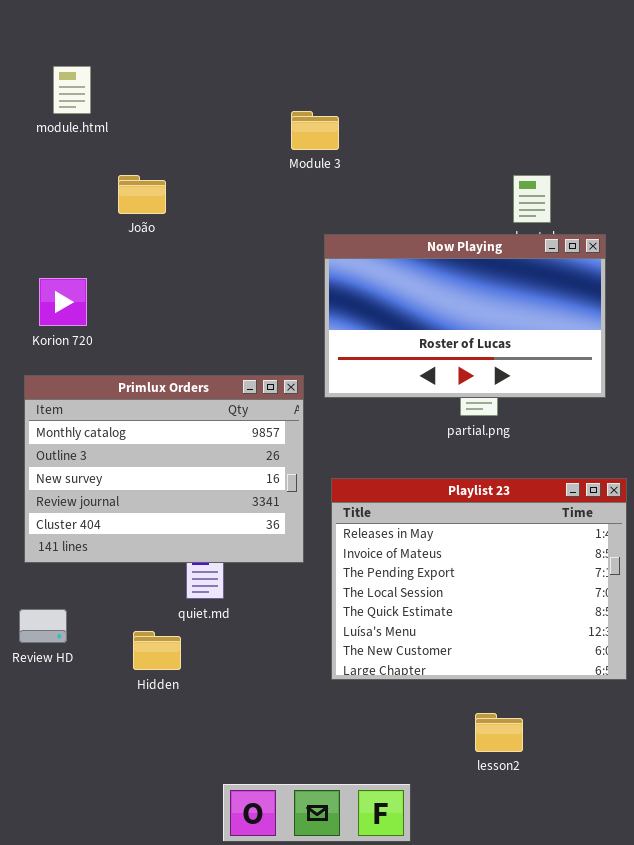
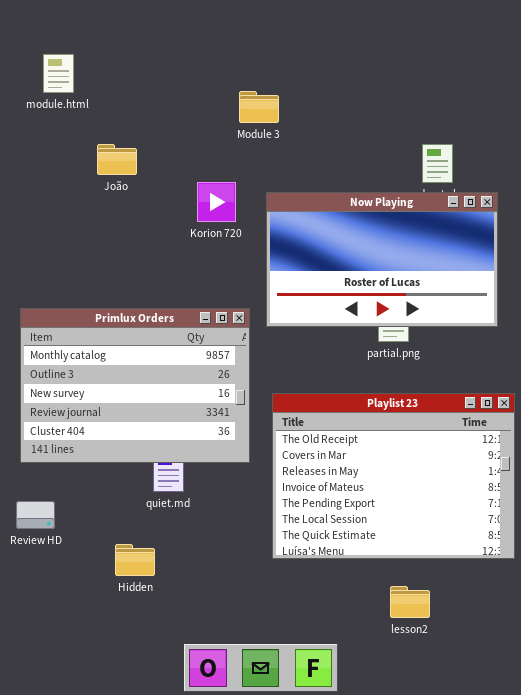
Korion 720: [39,278,87,326] -> [197,182,236,222], moved
Playlist 23: [331,478,627,680] -> [272,393,515,559], scrolled up 2 rows
Hidden: [133,631,181,670] -> [115,544,155,576], moved

